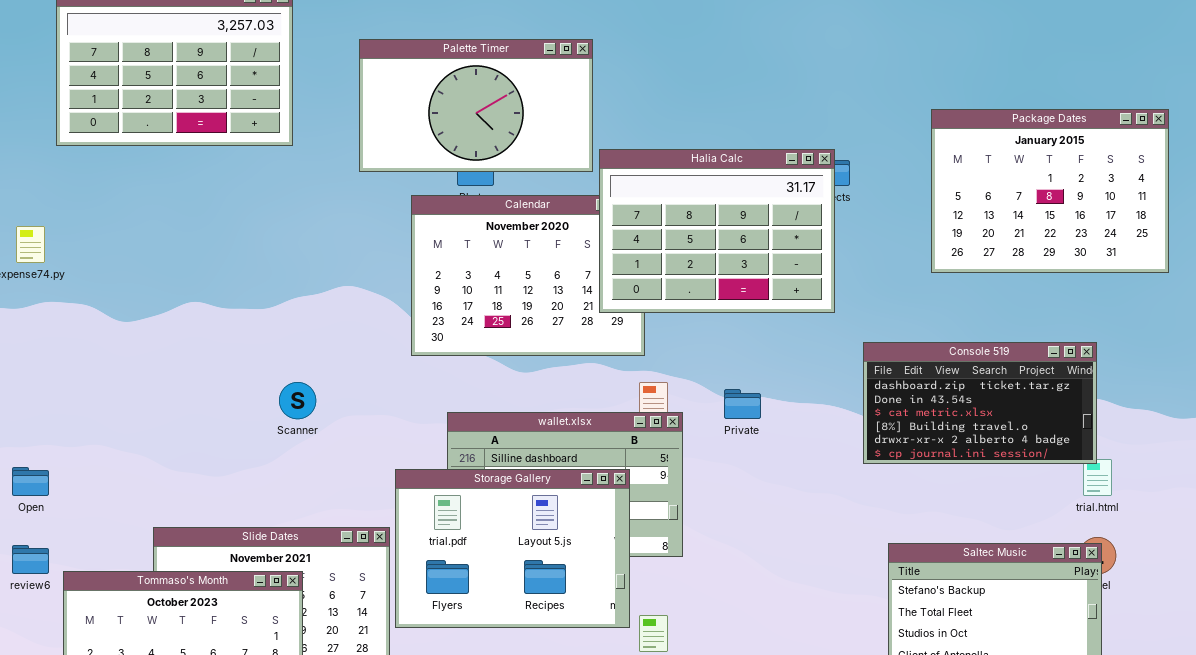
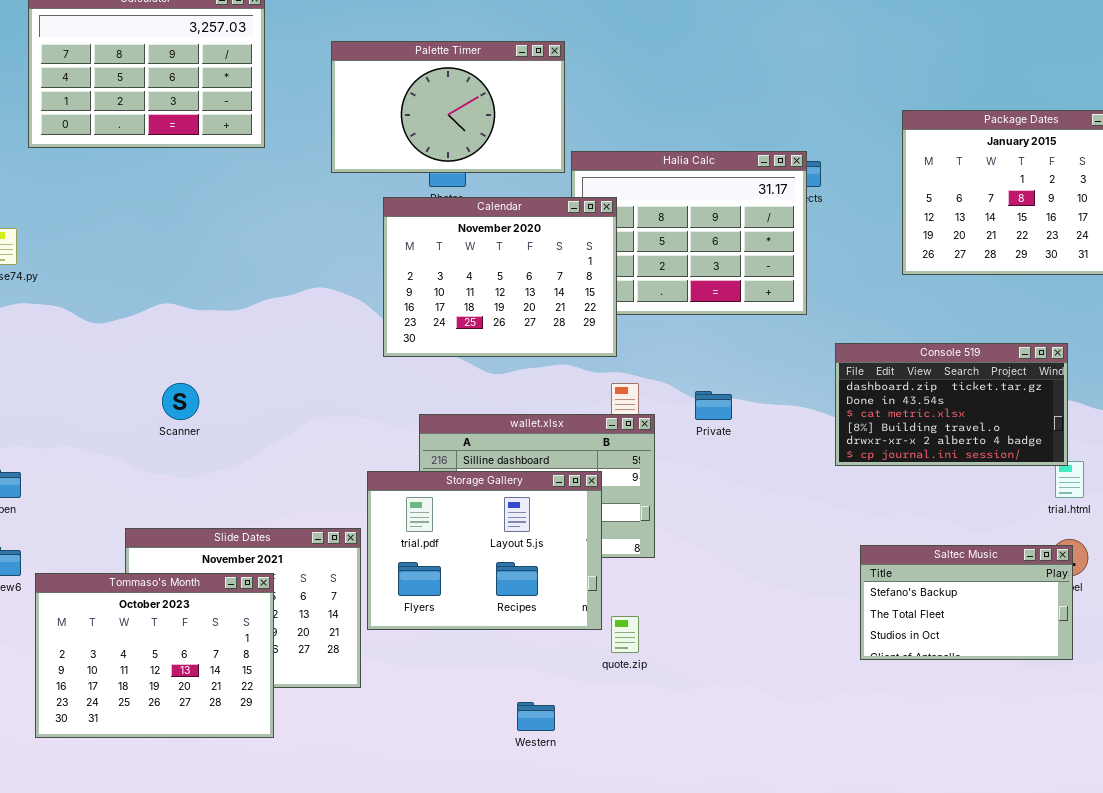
Calendar: [411,195,645,356] -> [383,197,617,357], raised
Scanner: [279,382,316,419] -> [162,383,199,420], moved

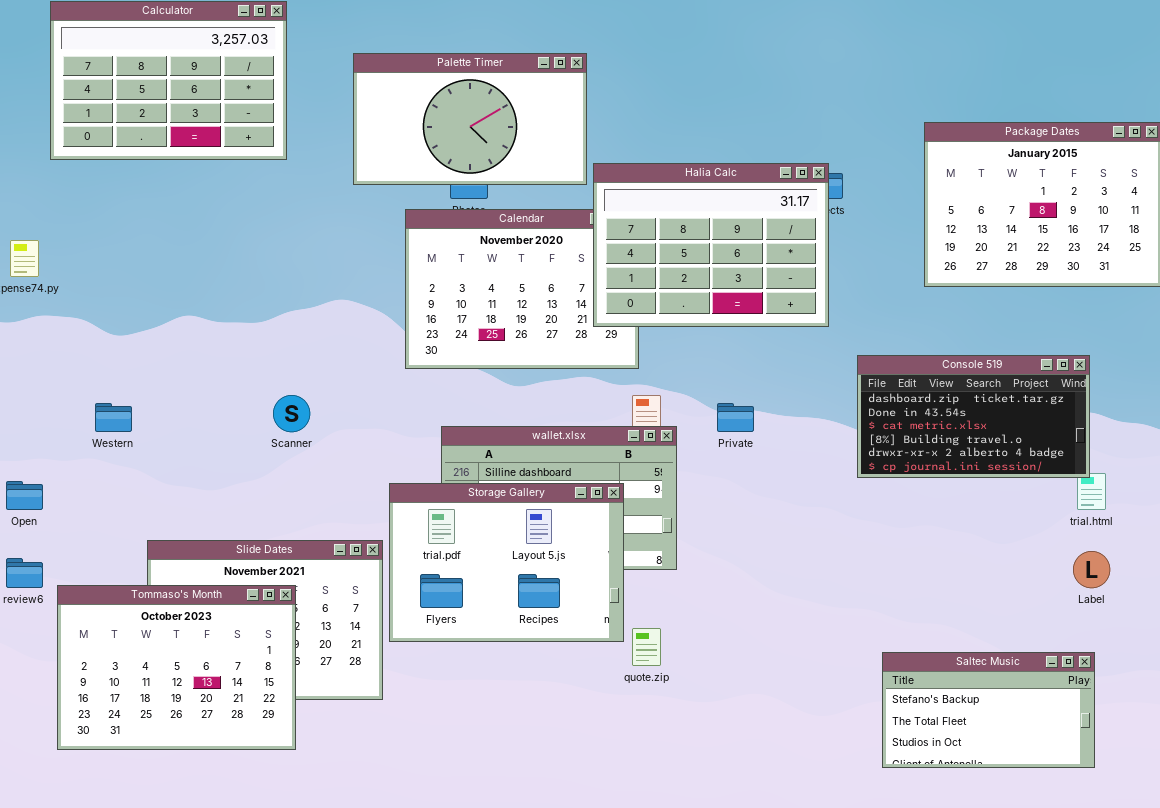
Halia Calc: [571,151,807,315] -> [593,163,829,327], raised
Scanner: [162,383,199,420] -> [273,395,310,432], moved
Saltec Music: [860,545,1073,660] -> [882,652,1095,768], moved
Western: [517,702,555,731] -> [95,403,132,432], moved

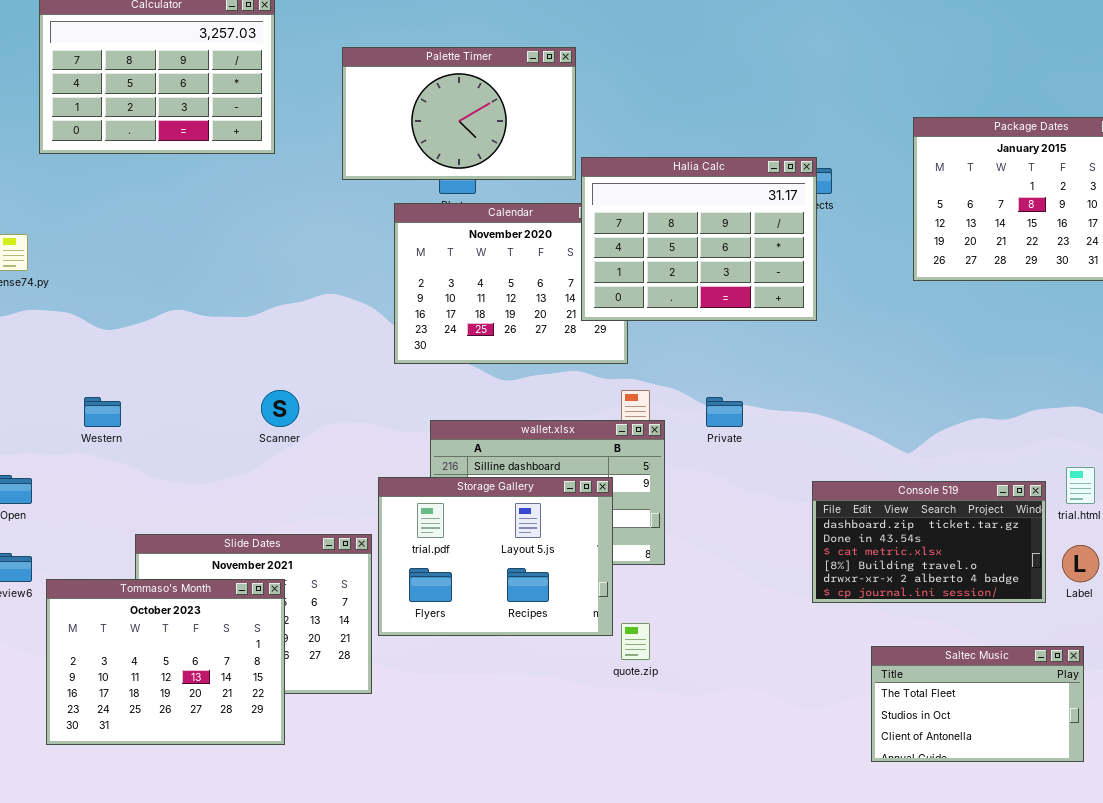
Console 519: [857,355,1090,478] -> [812,481,1046,603], moved
Saltec Music: [882,652,1095,768] -> [871,646,1084,762], scrolled down 1 row

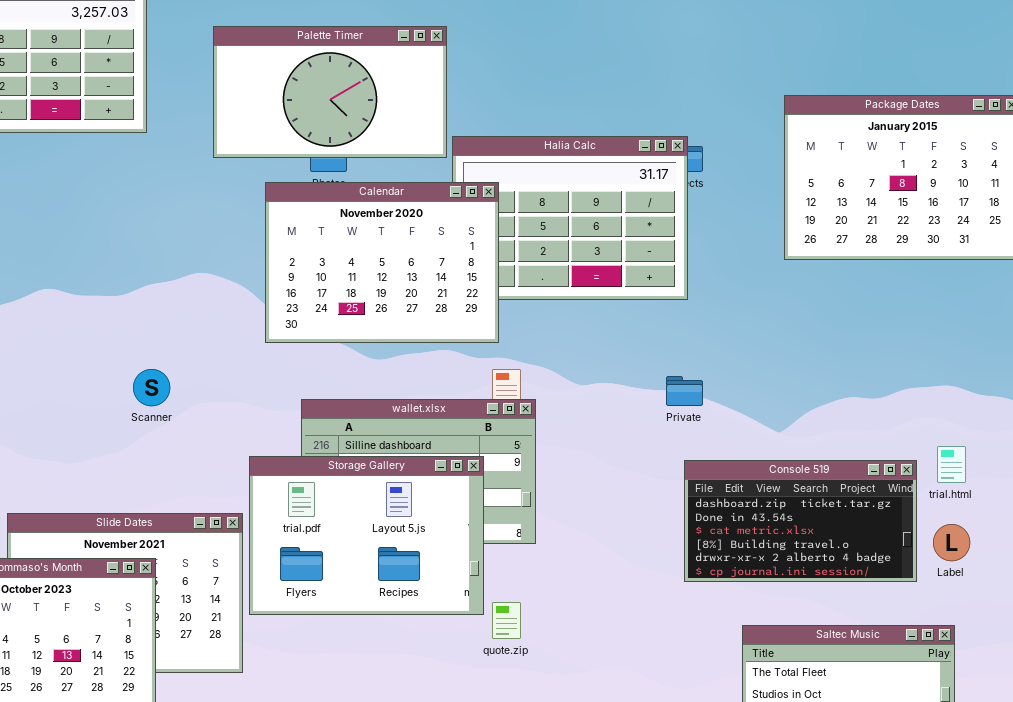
Calendar: [394,203,628,364] -> [265,182,499,343], raised
Private: [706,397,743,427] -> [666,376,703,406], moved

